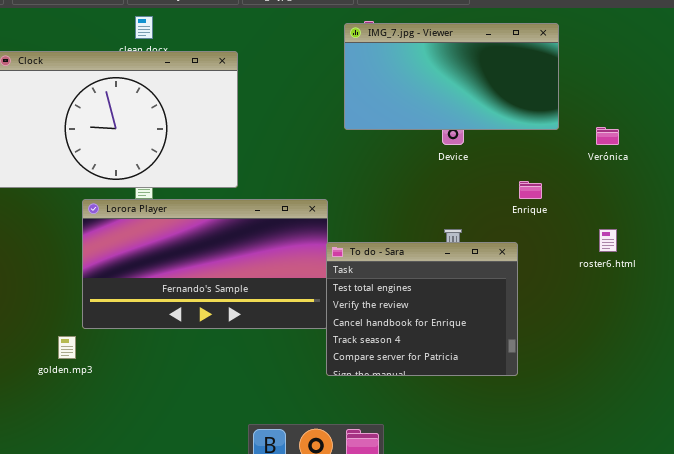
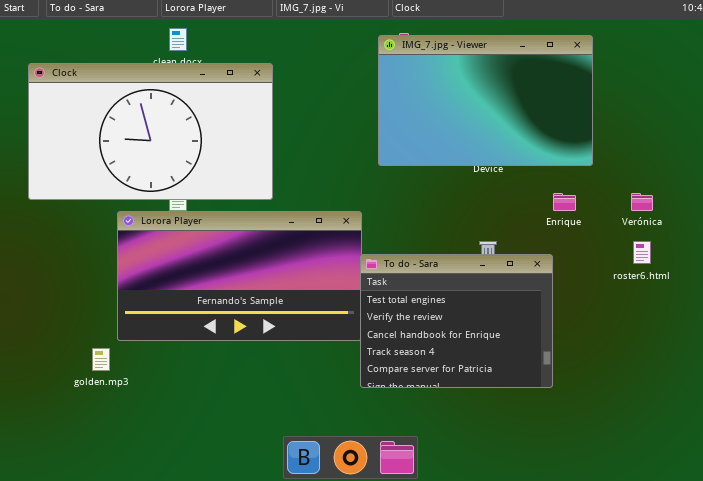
IMG_7.jpg - Viewer: [344,23,559,130] -> [378,35,593,166], resized
Verónica: [596,127,619,145] -> [631,193,653,211], moved

